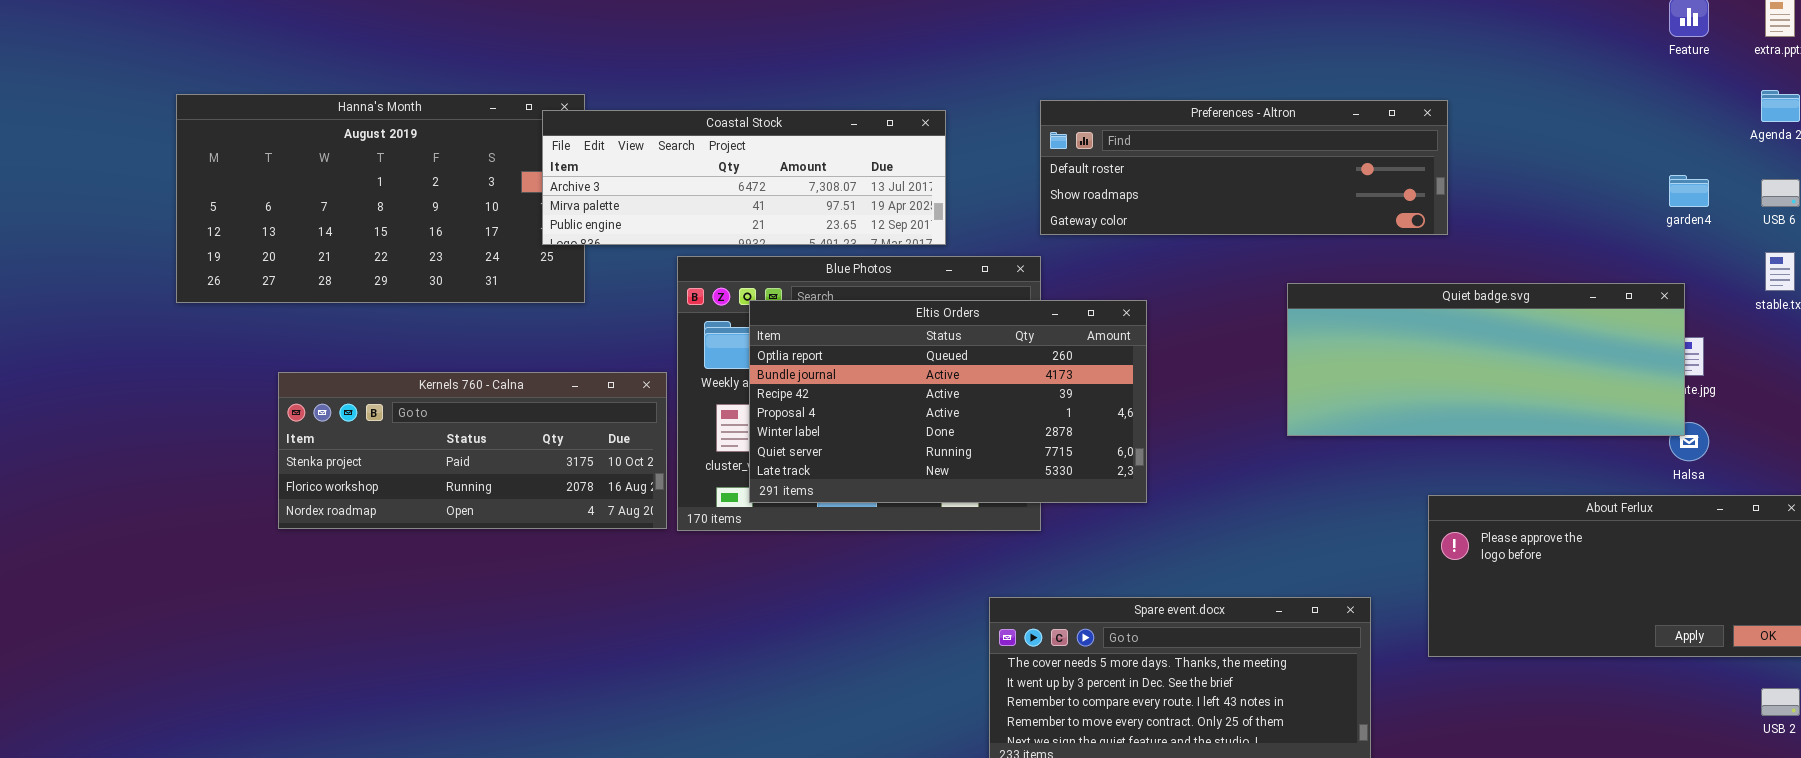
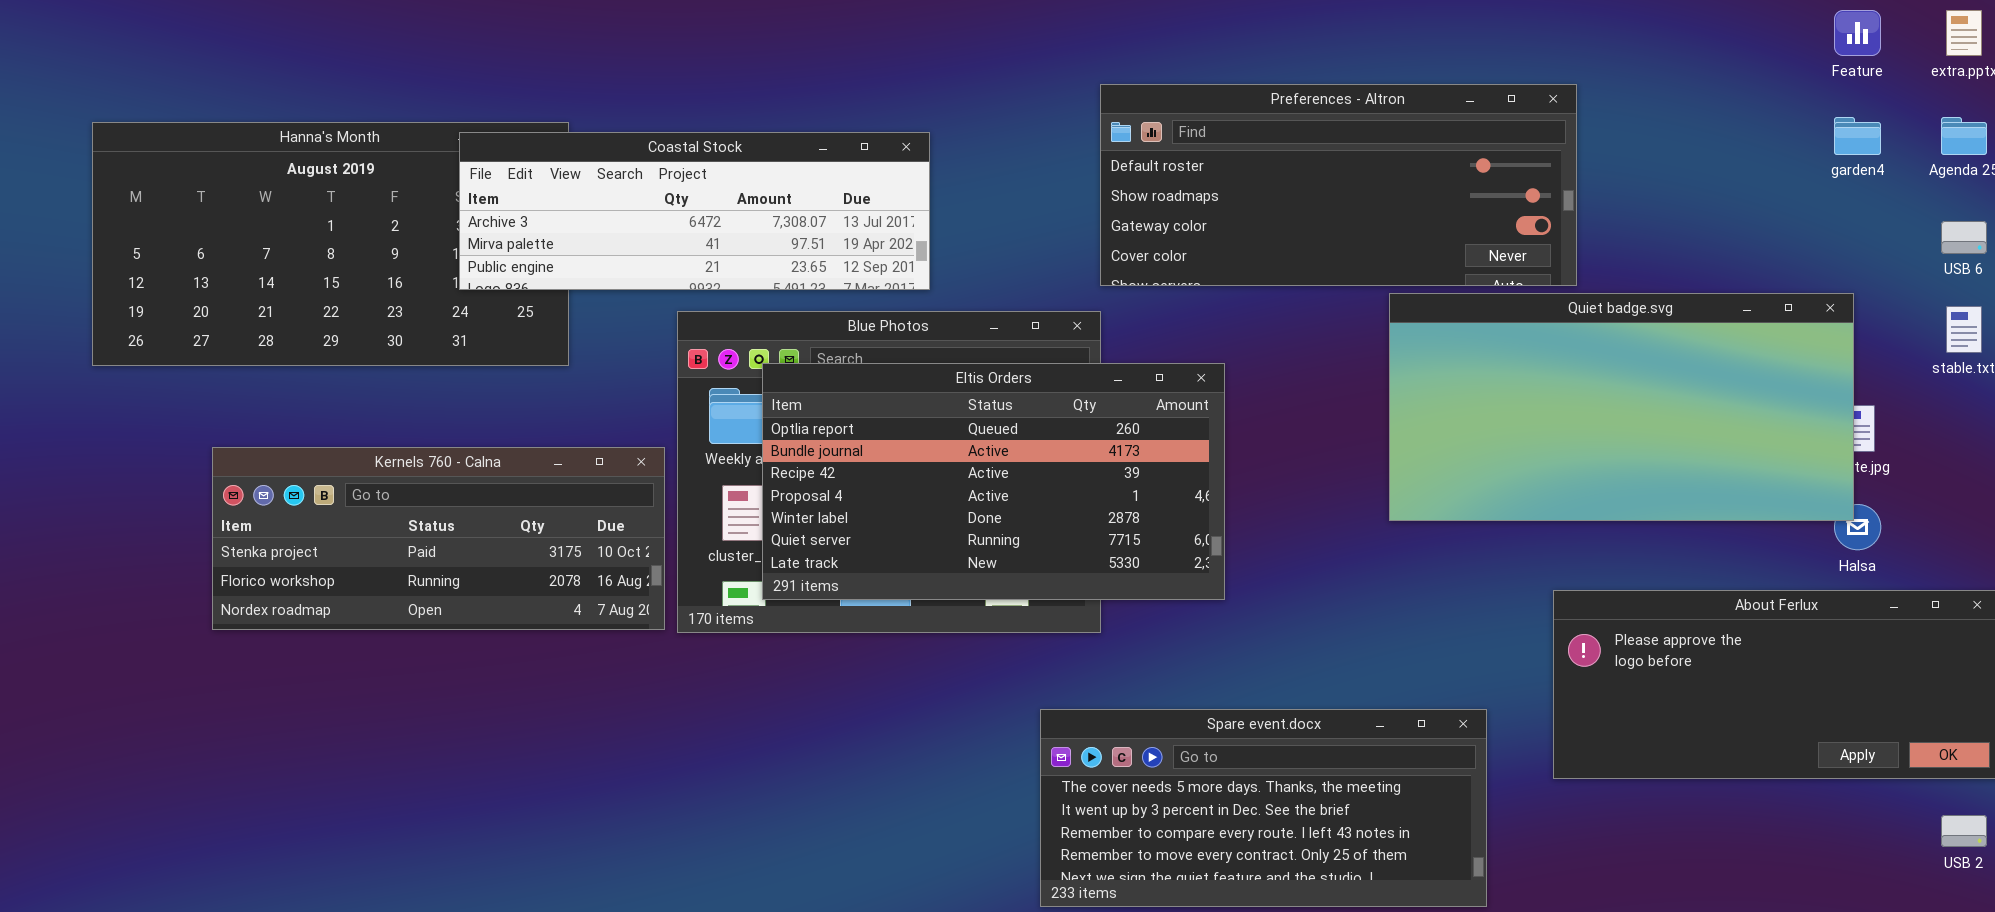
Preferences - Altron: [1040,100,1448,235] -> [1100,84,1577,286], resized
Coastal Stock: [542,110,946,245] -> [459,132,930,290], moved
garden4: [1669,175,1709,207] -> [1834,117,1881,155], moved
Quiet badge.svg: [1287,283,1685,436] -> [1389,293,1854,521], resized

